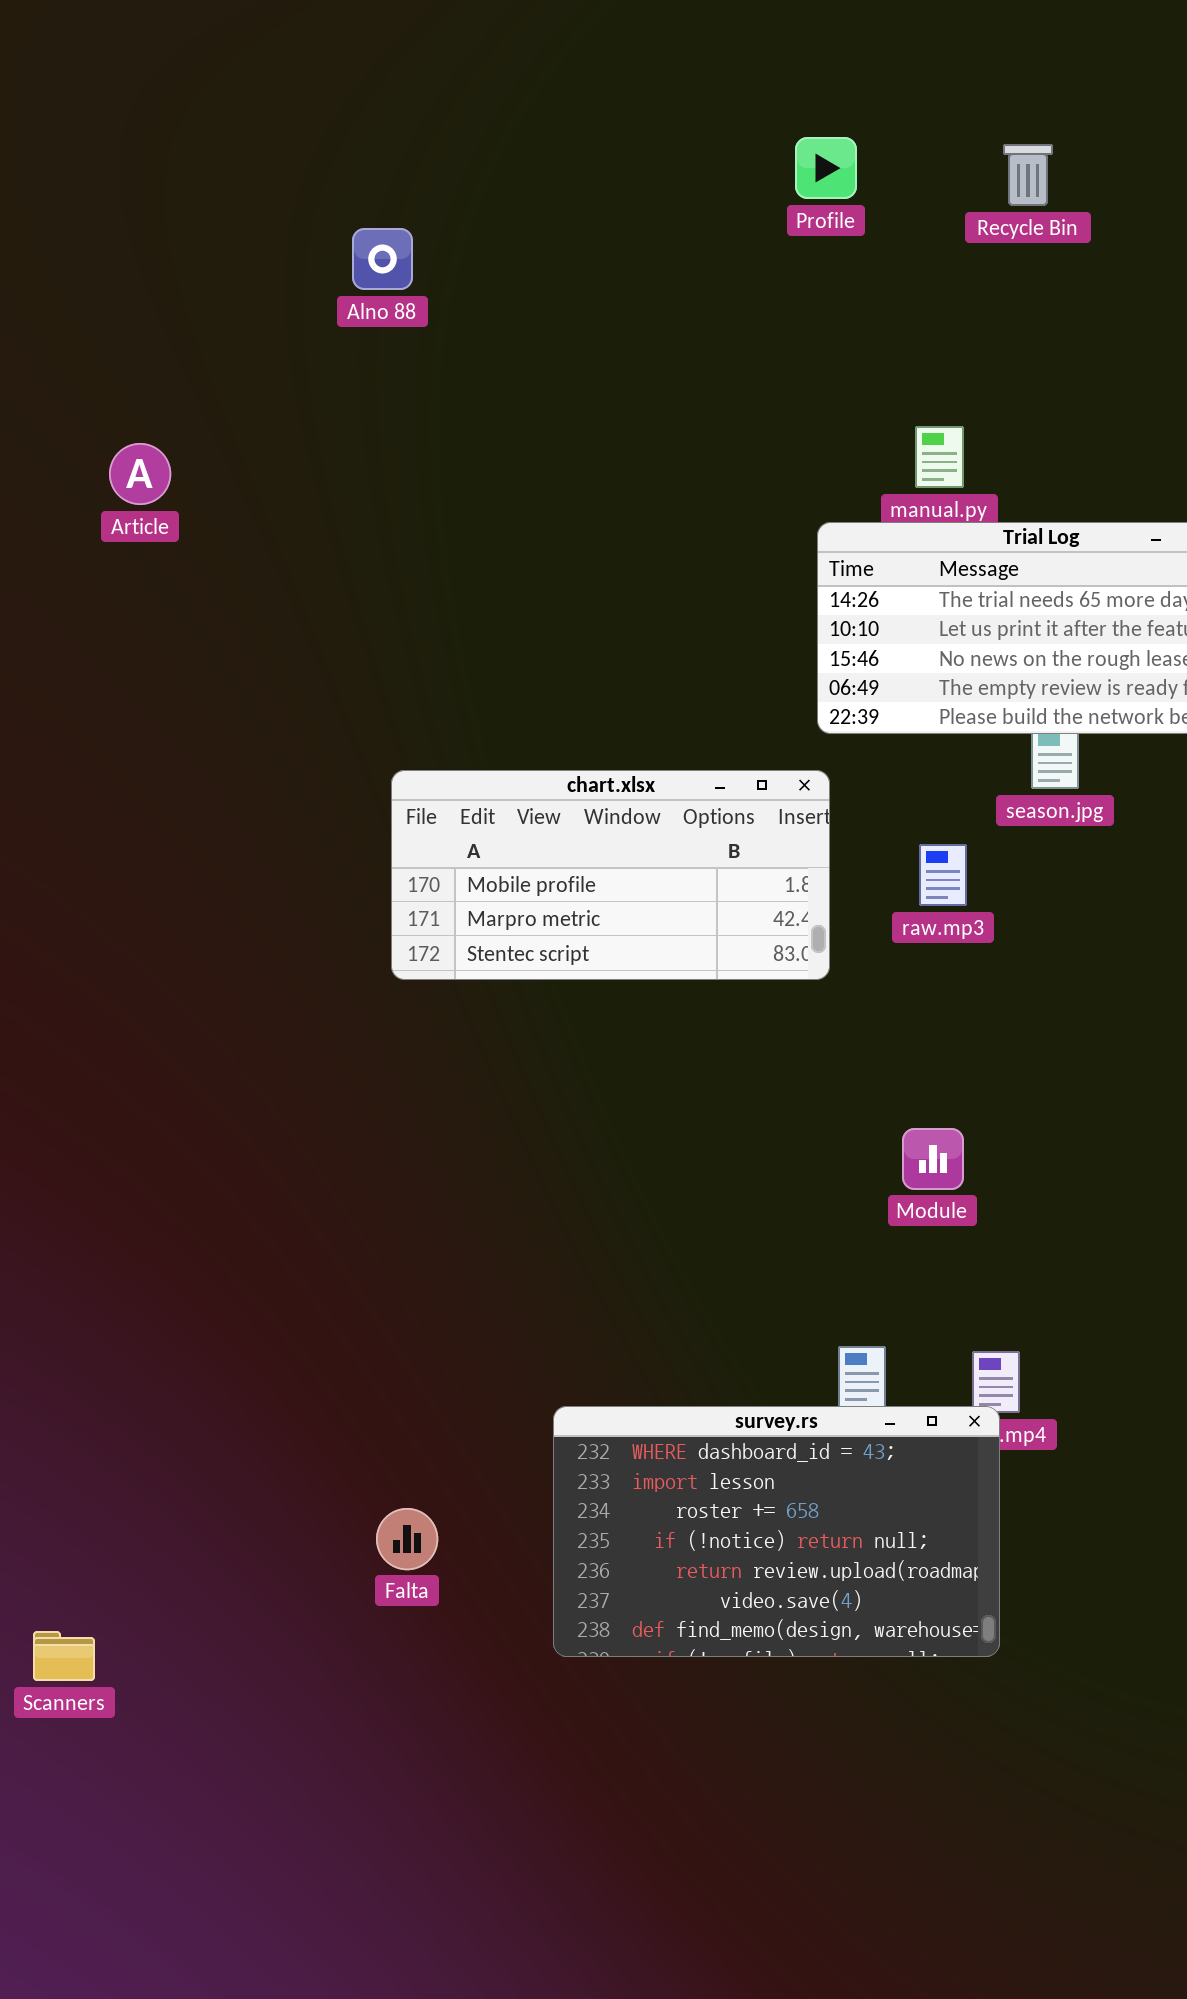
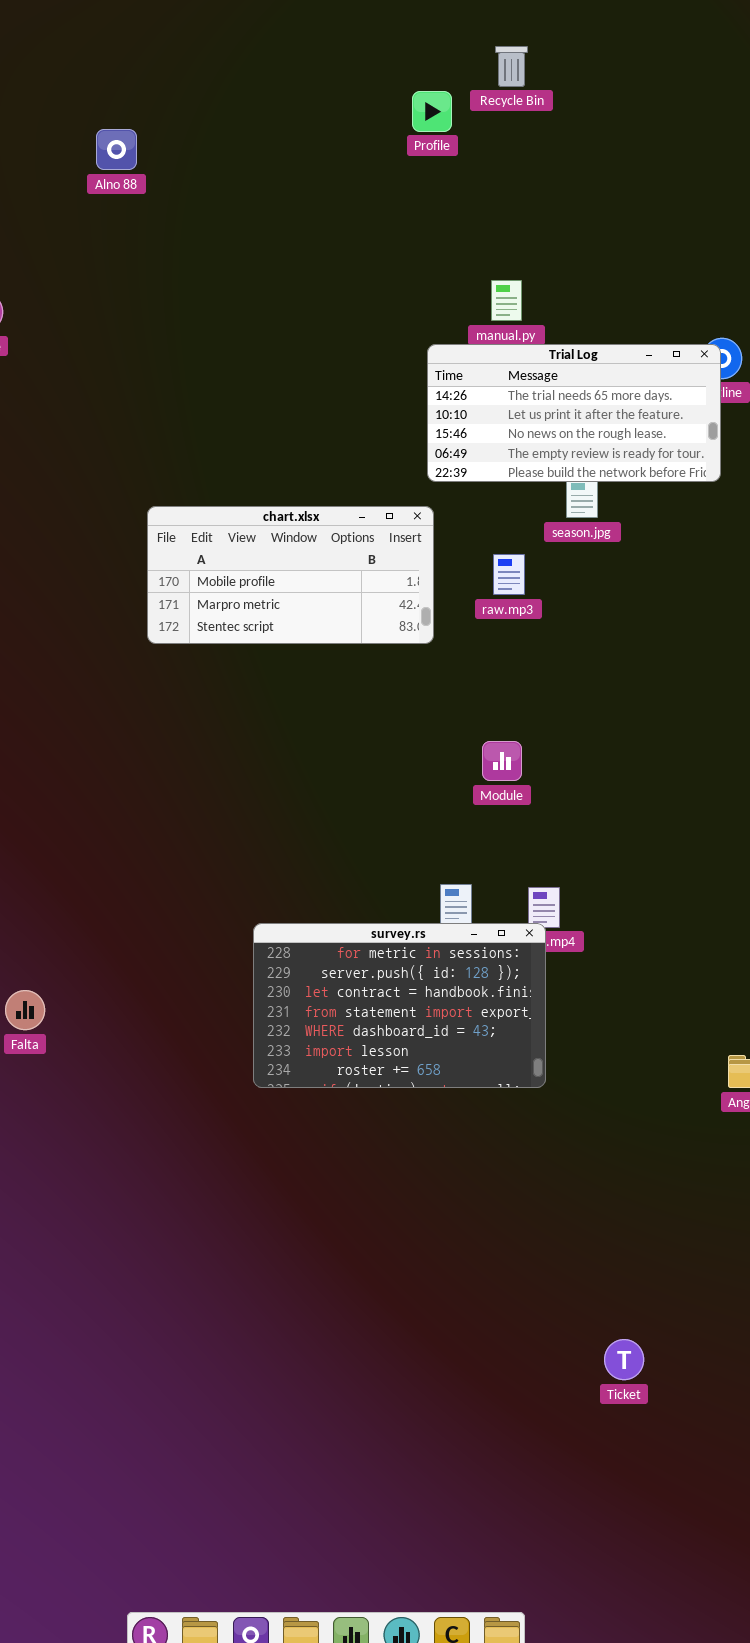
Recycle Bin: [1003,144,1053,206] -> [495,46,528,87], moved
Alno 88: [352,228,413,290] -> [96,129,137,170], moved
survey.rs: [553,1406,1000,1657] -> [253,923,546,1088], scrolled up 4 rows
Falta: [376,1508,438,1570] -> [5,990,45,1030], moved

